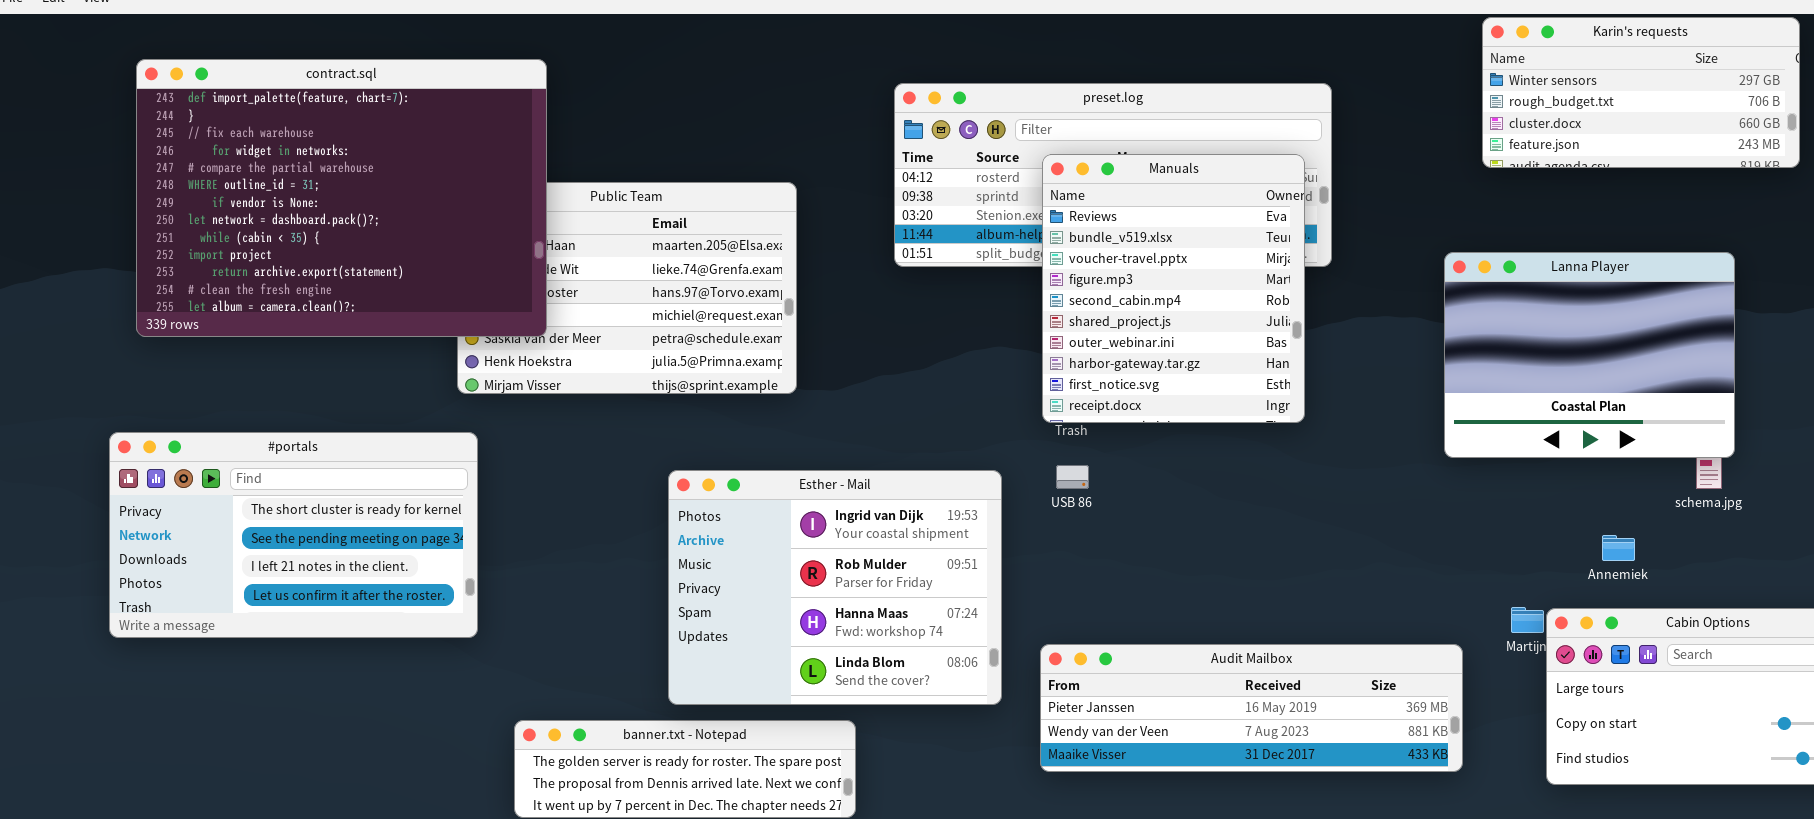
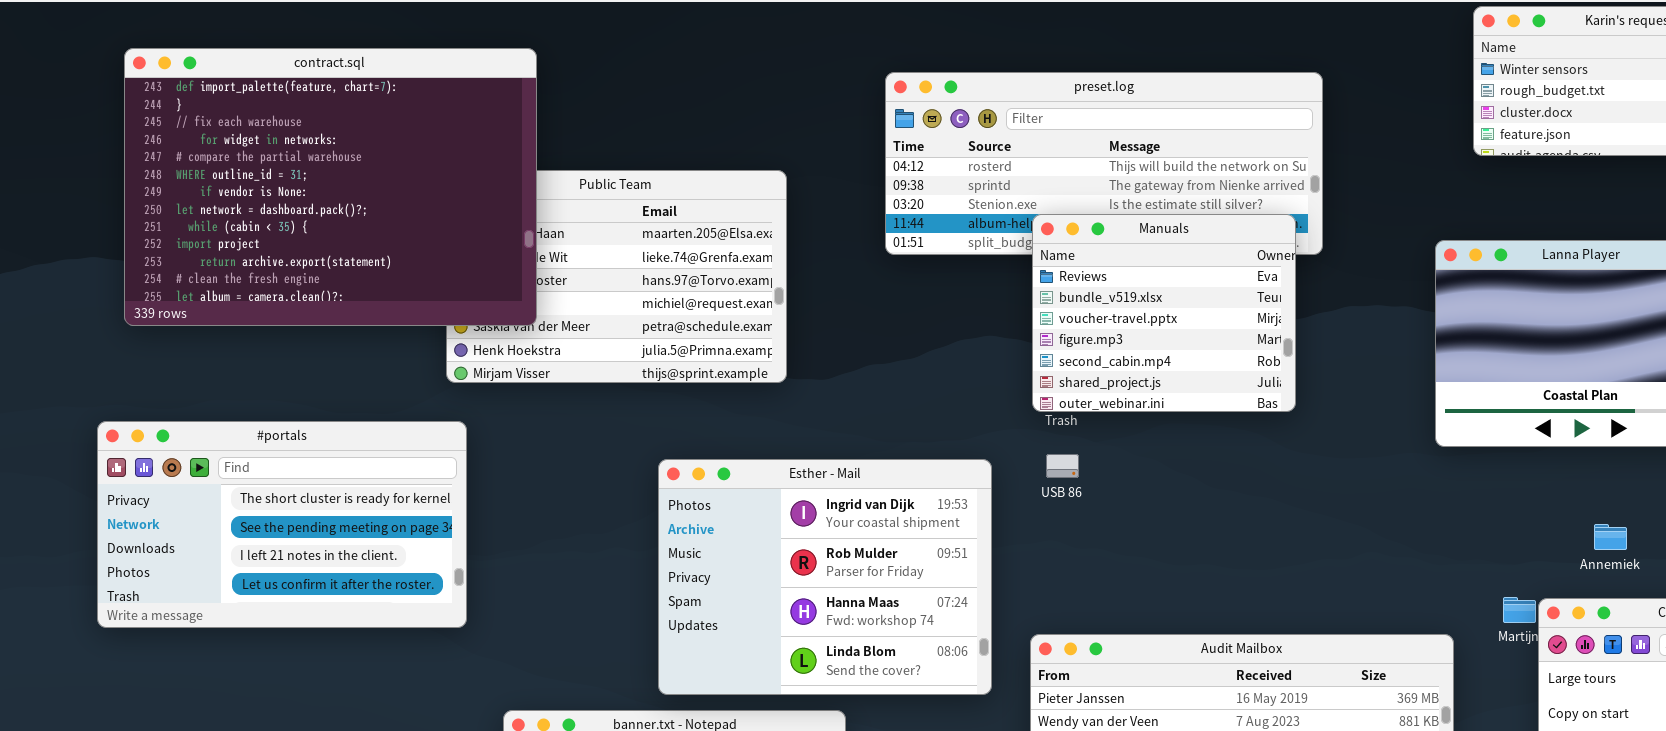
Manuals: [1042,154,1305,423] -> [1032,214,1296,412], resized

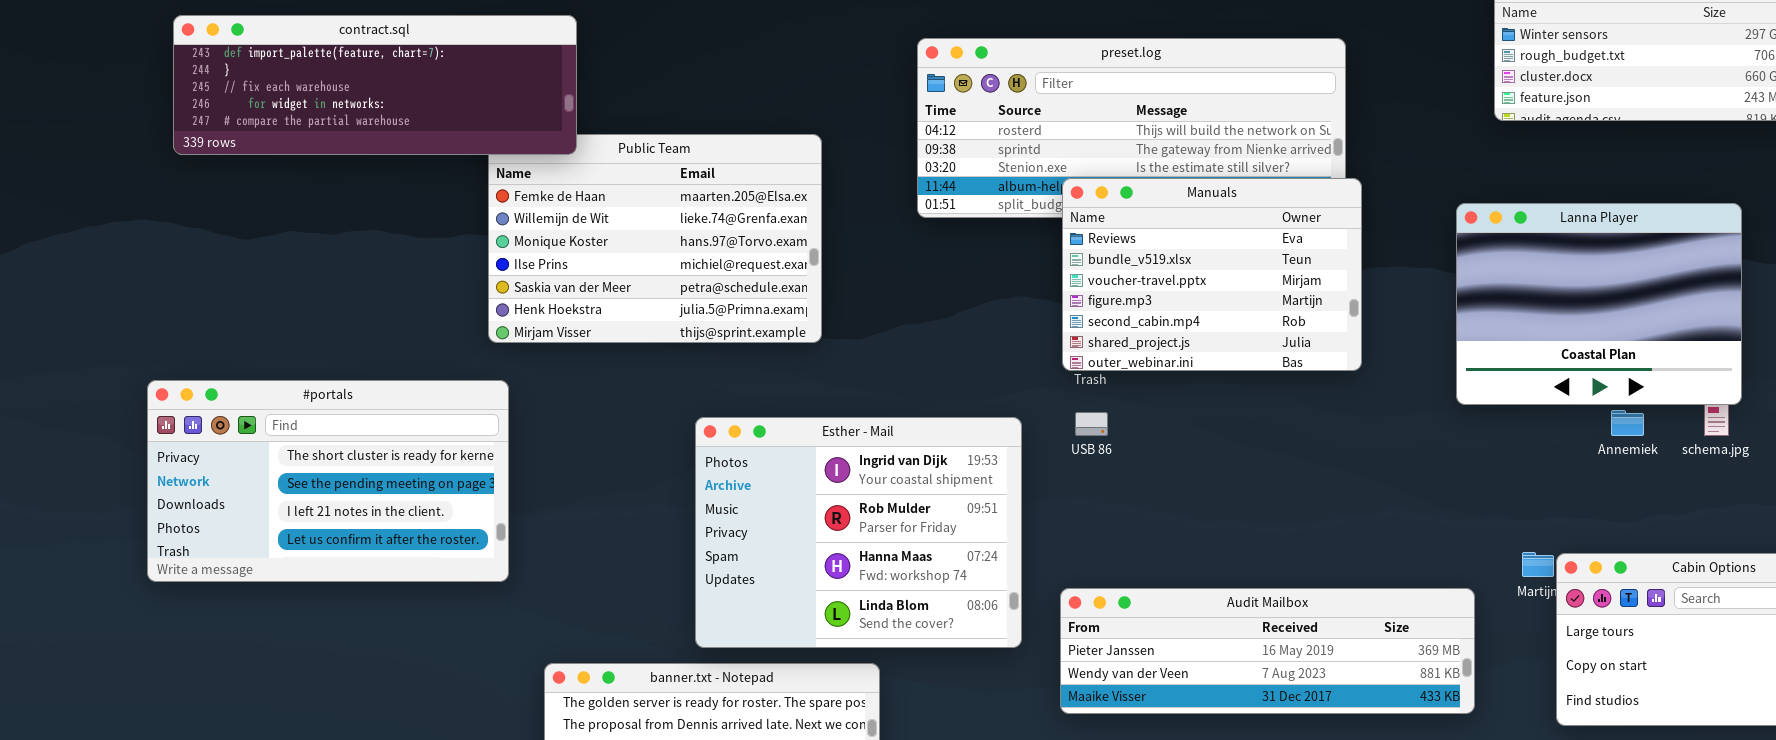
contract.sql: [124,48,537,326] -> [173,15,577,155], resized
Manuals: [1032,214,1296,412] -> [1062,178,1362,371], resized
Annemiek: [1594,524,1627,550] -> [1611,410,1644,436], moved

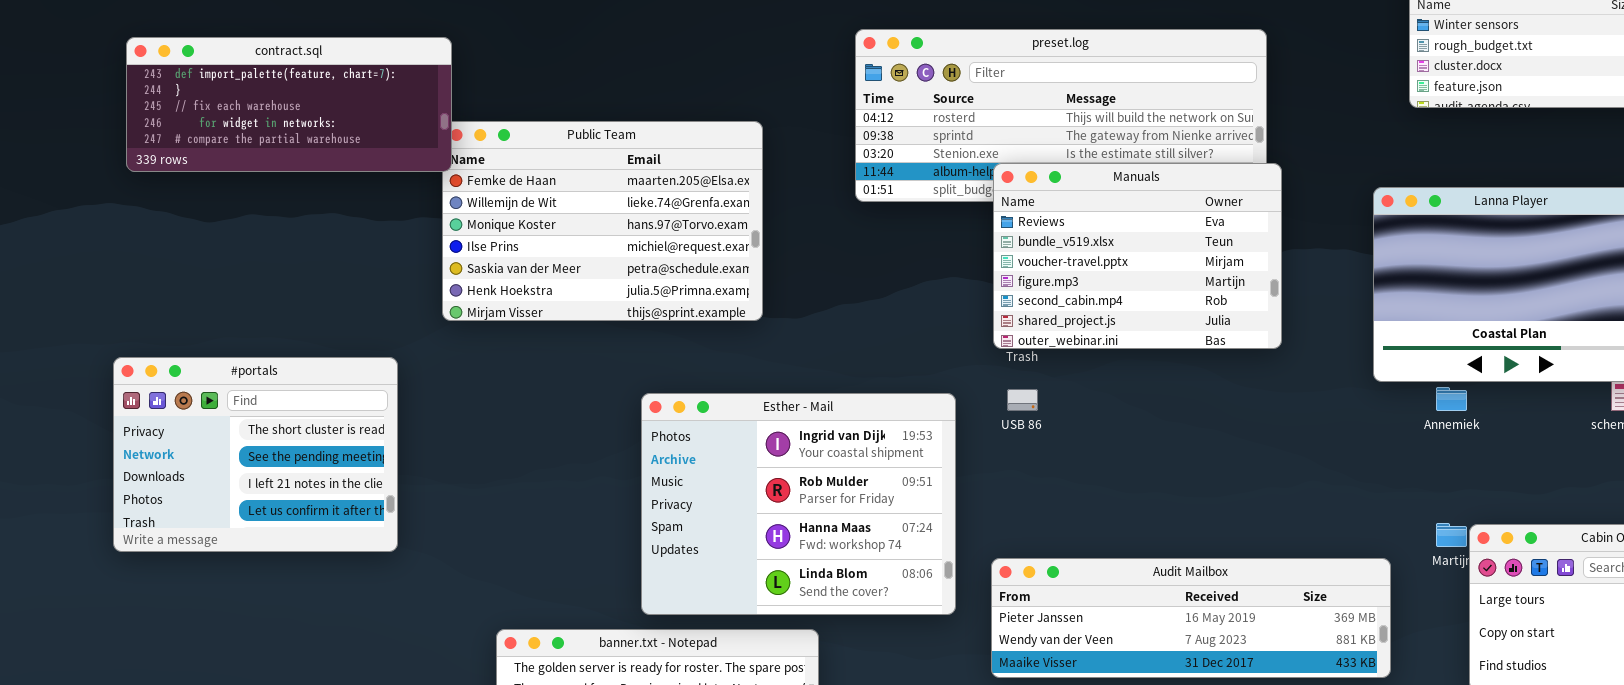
contract.sql: [173,15,577,155] -> [126,37,452,172], moved, resized
#portals: [147,380,509,582] -> [113,357,398,552], resized
Annemiek: [1611,410,1644,436] -> [1436,387,1467,411], moved

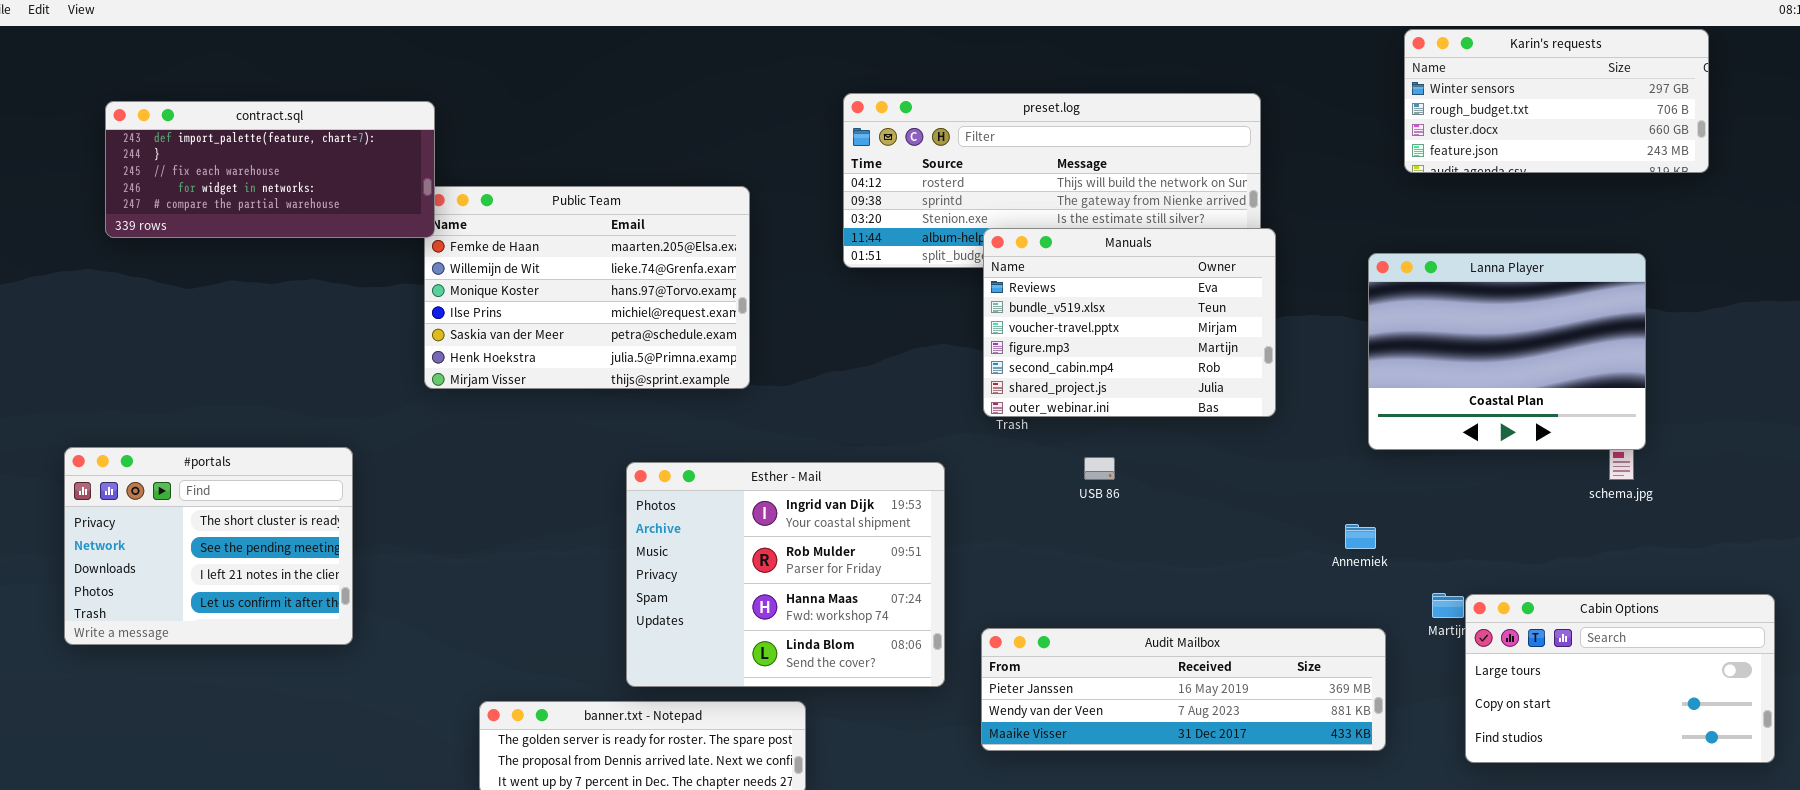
#portals: [113,357,398,552] -> [64,447,353,645], moved
Annemiek: [1436,387,1467,411] -> [1345,524,1376,549], moved
USB 86: [1007,389,1038,411] -> [1084,457,1115,480], moved

